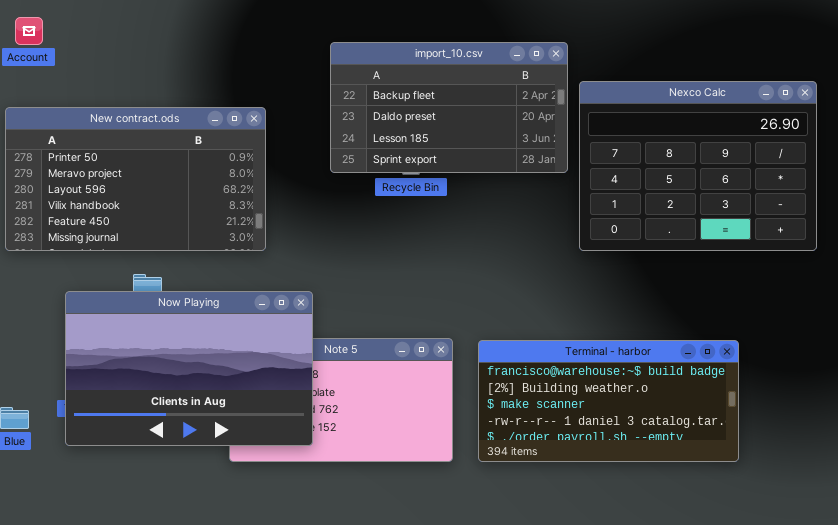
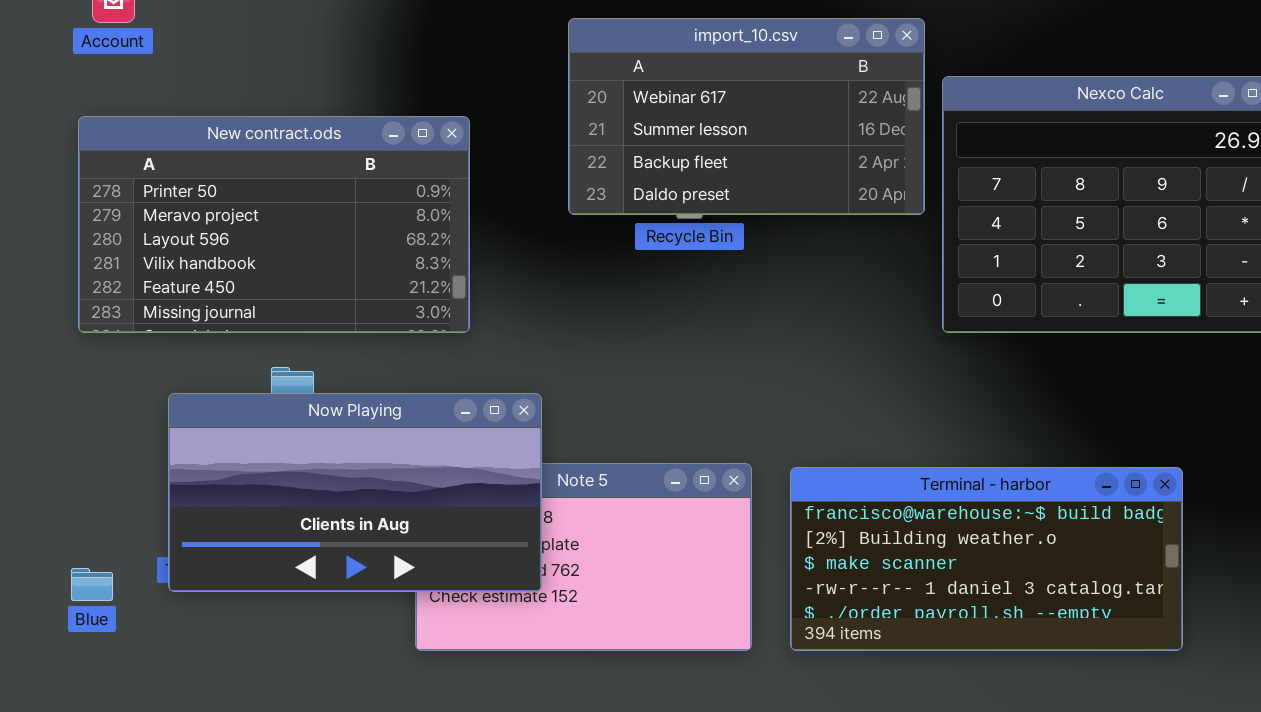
import_10.csv: [330,42,568,173] -> [568,18,925,215], scrolled up 2 rows
Now Playing: [65,291,313,446] -> [168,393,542,592], resized

